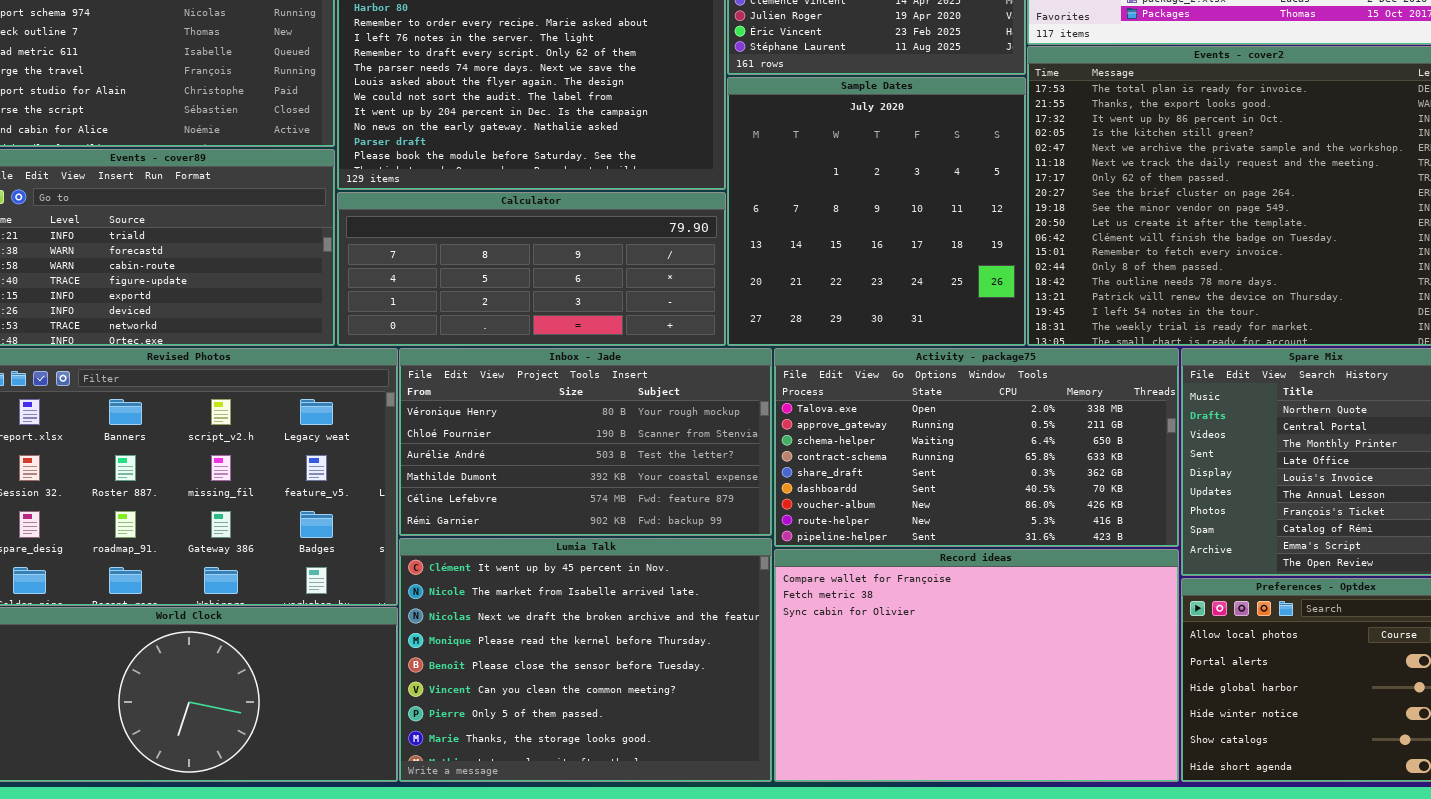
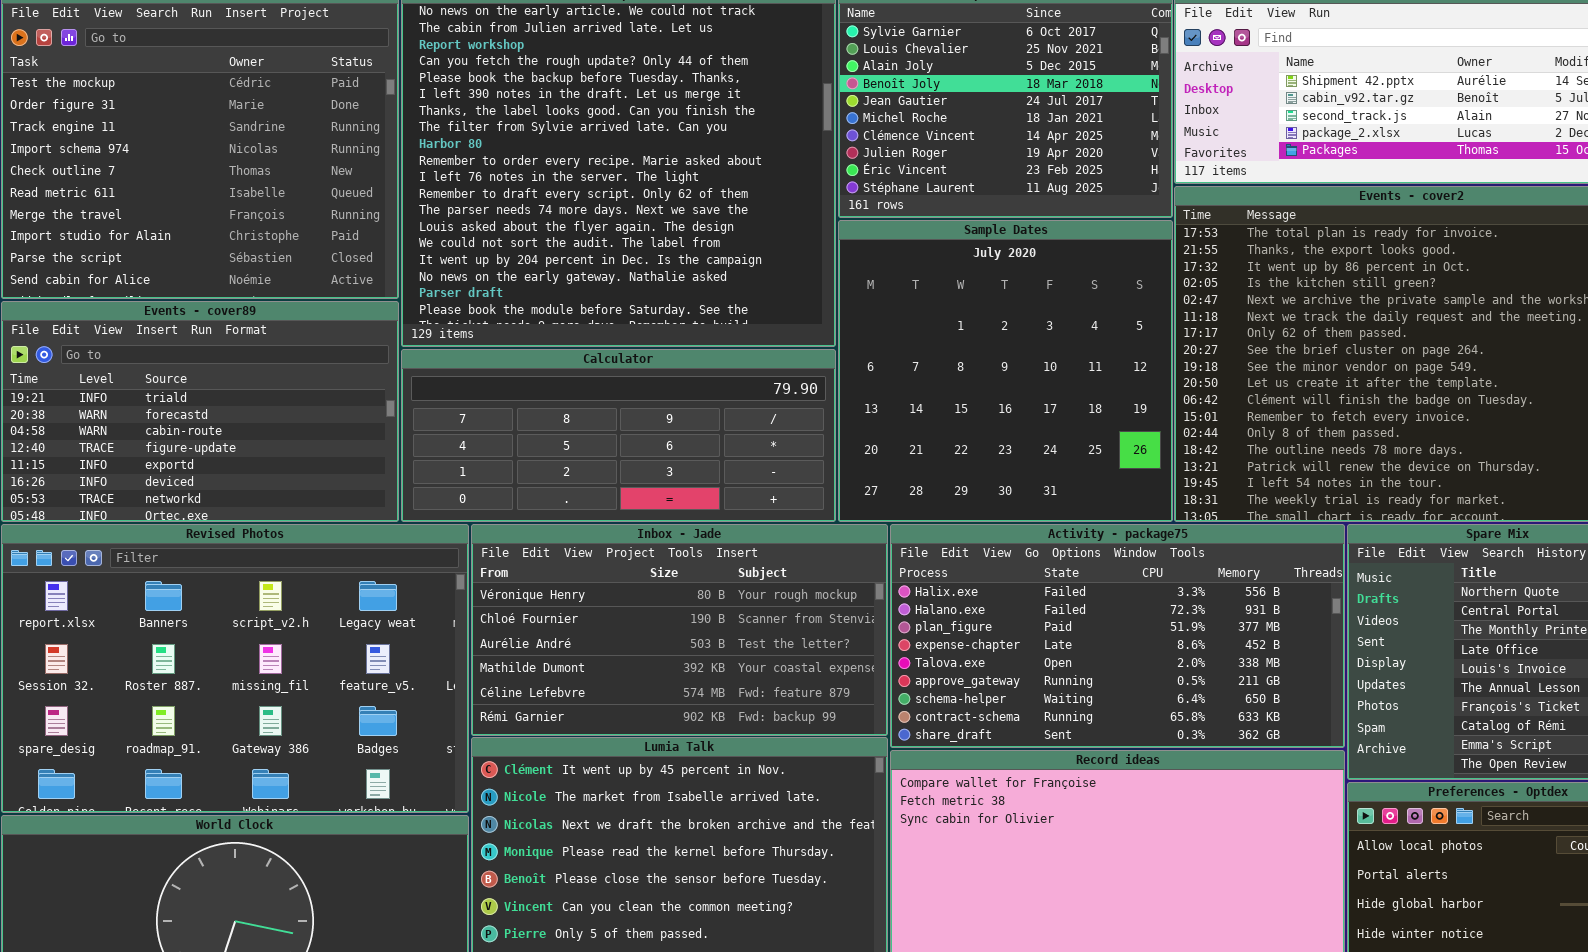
Activity - package75: [774,348,1179,547] -> [890,524,1345,748], scrolled up 4 rows

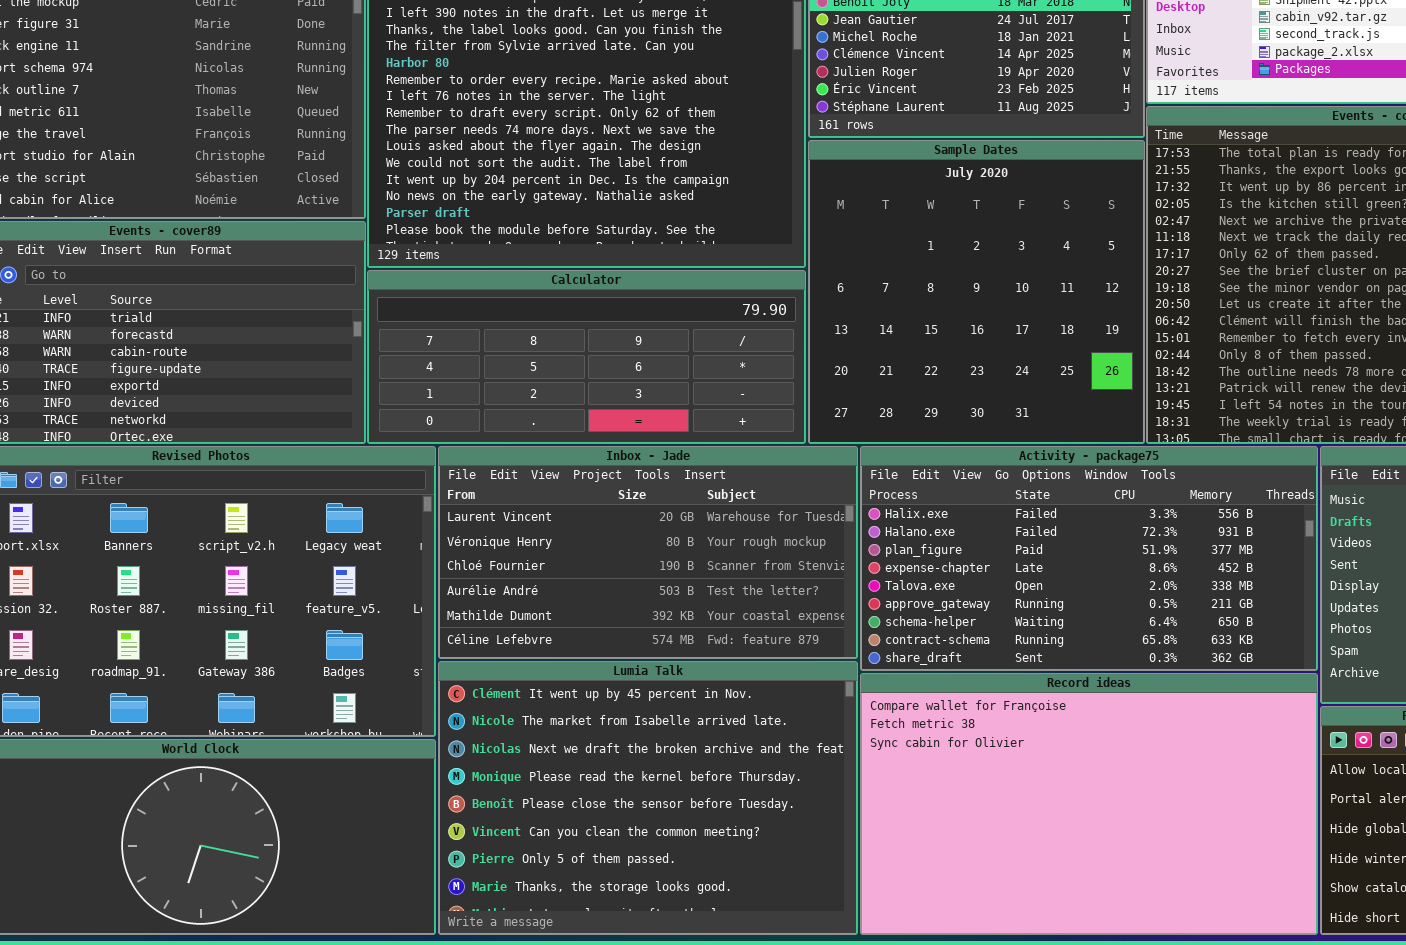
Inbox - Jade: [471,524,888,736] -> [438,446,858,659], scrolled up 1 row

